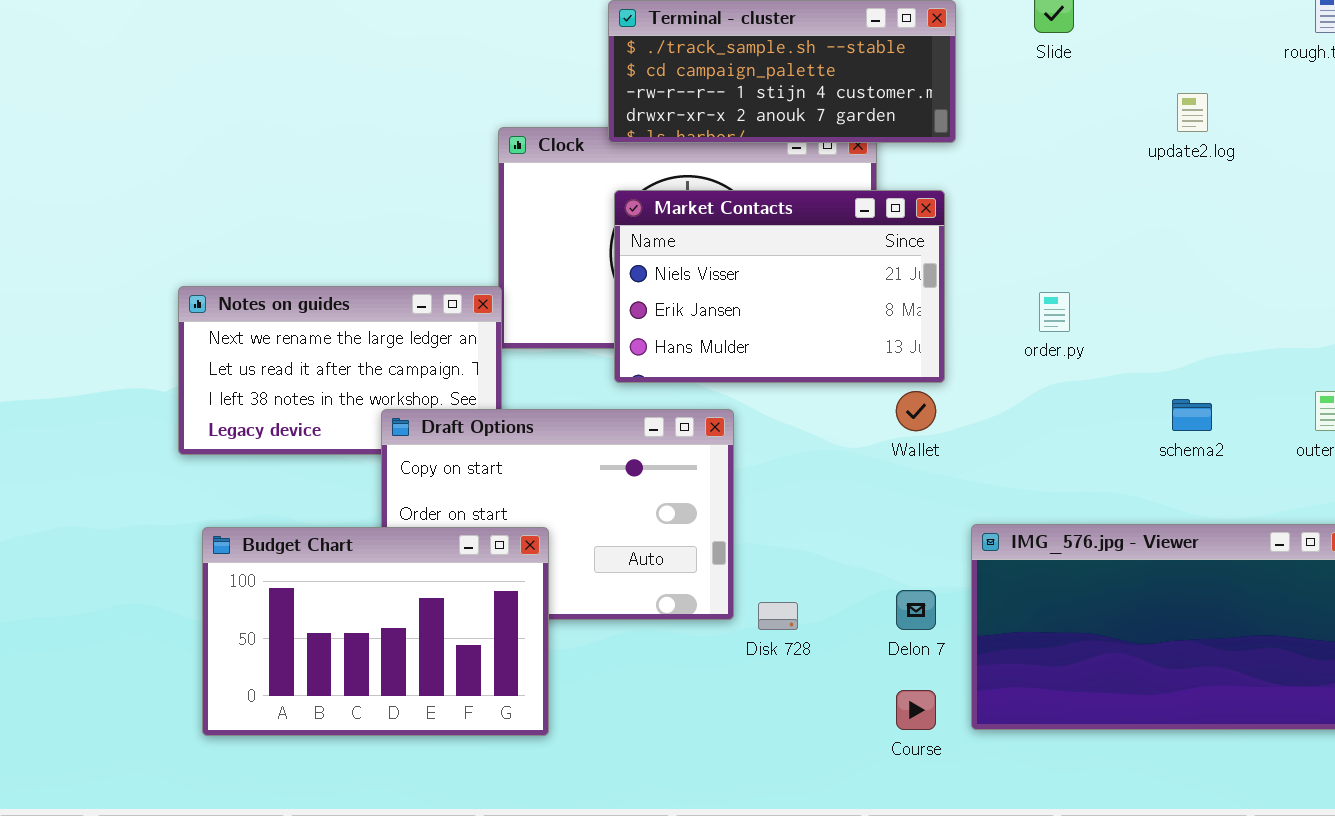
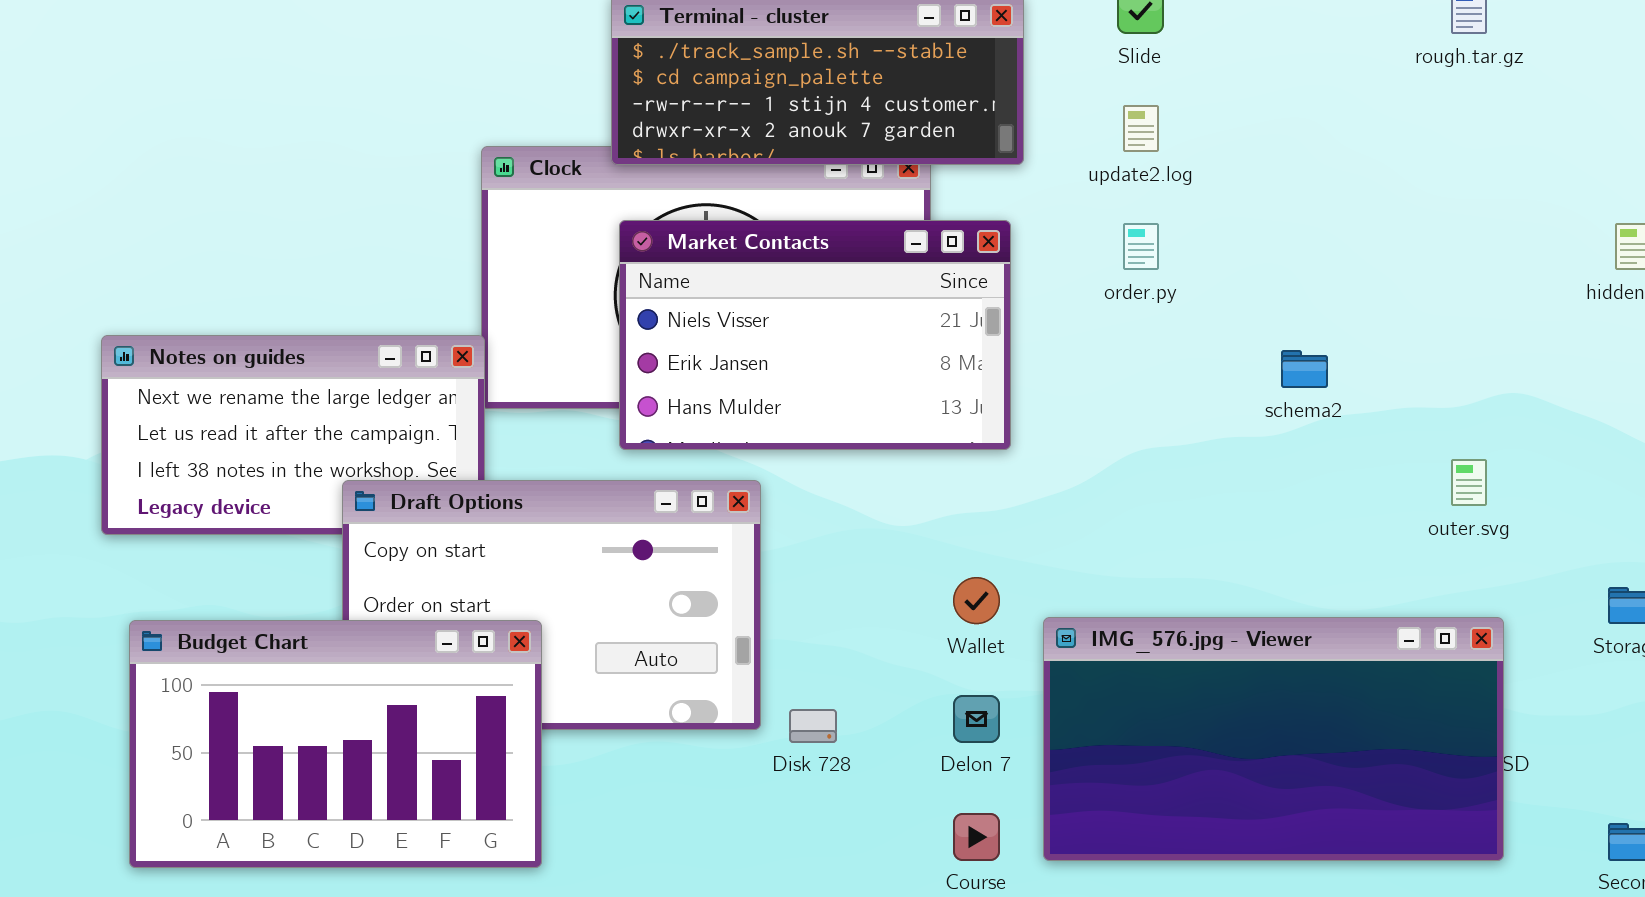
update2.log: [1177,93,1208,132] -> [1123,105,1159,152], moved
order.py: [1039,292,1070,332] -> [1123,223,1159,270], moved
Wallet: [896,391,936,431] -> [953,577,1000,624], moved
schema2: [1172,399,1212,431] -> [1281,350,1328,388], moved

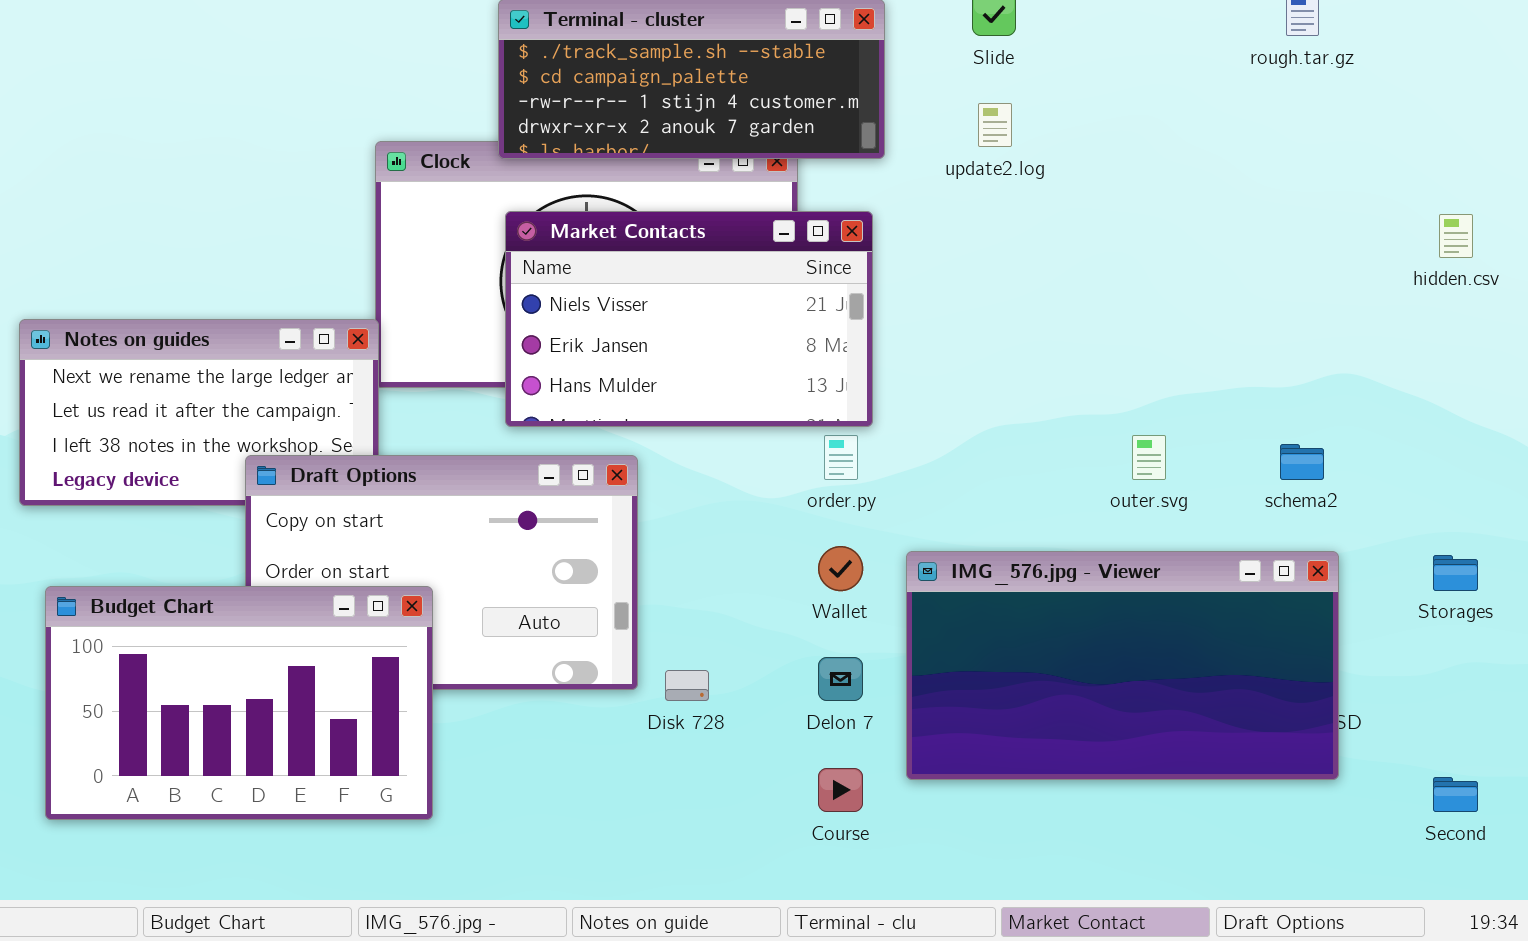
order.py: [1123,223,1159,270] -> [824,435,858,480], moved
schema2: [1281,350,1328,388] -> [1280,444,1324,480], moved
outer.svg: [1451,459,1487,506] -> [1132,435,1166,480], moved
IMG_576.jpg - Viewer: [1043,617,1504,861] -> [906,551,1339,780], moved

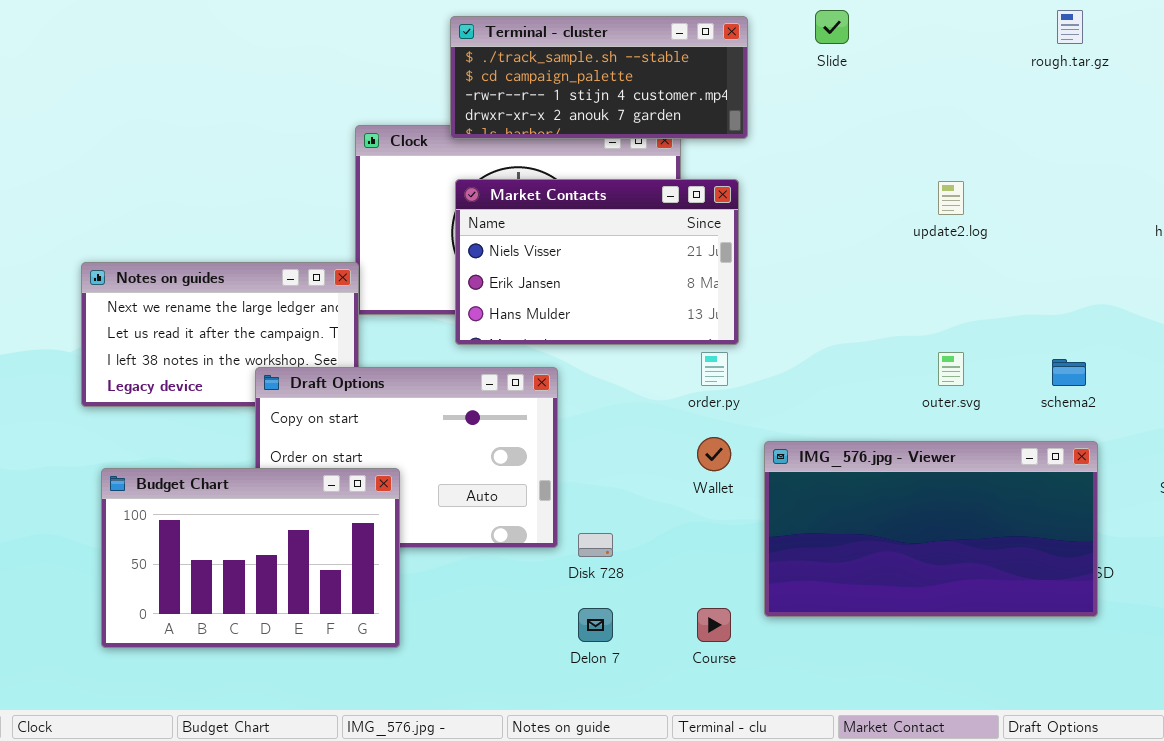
update2.log: [978,103,1012,147] -> [938,181,964,215], moved
Delon 7: [818,657,863,701] -> [578,608,613,642], moved

